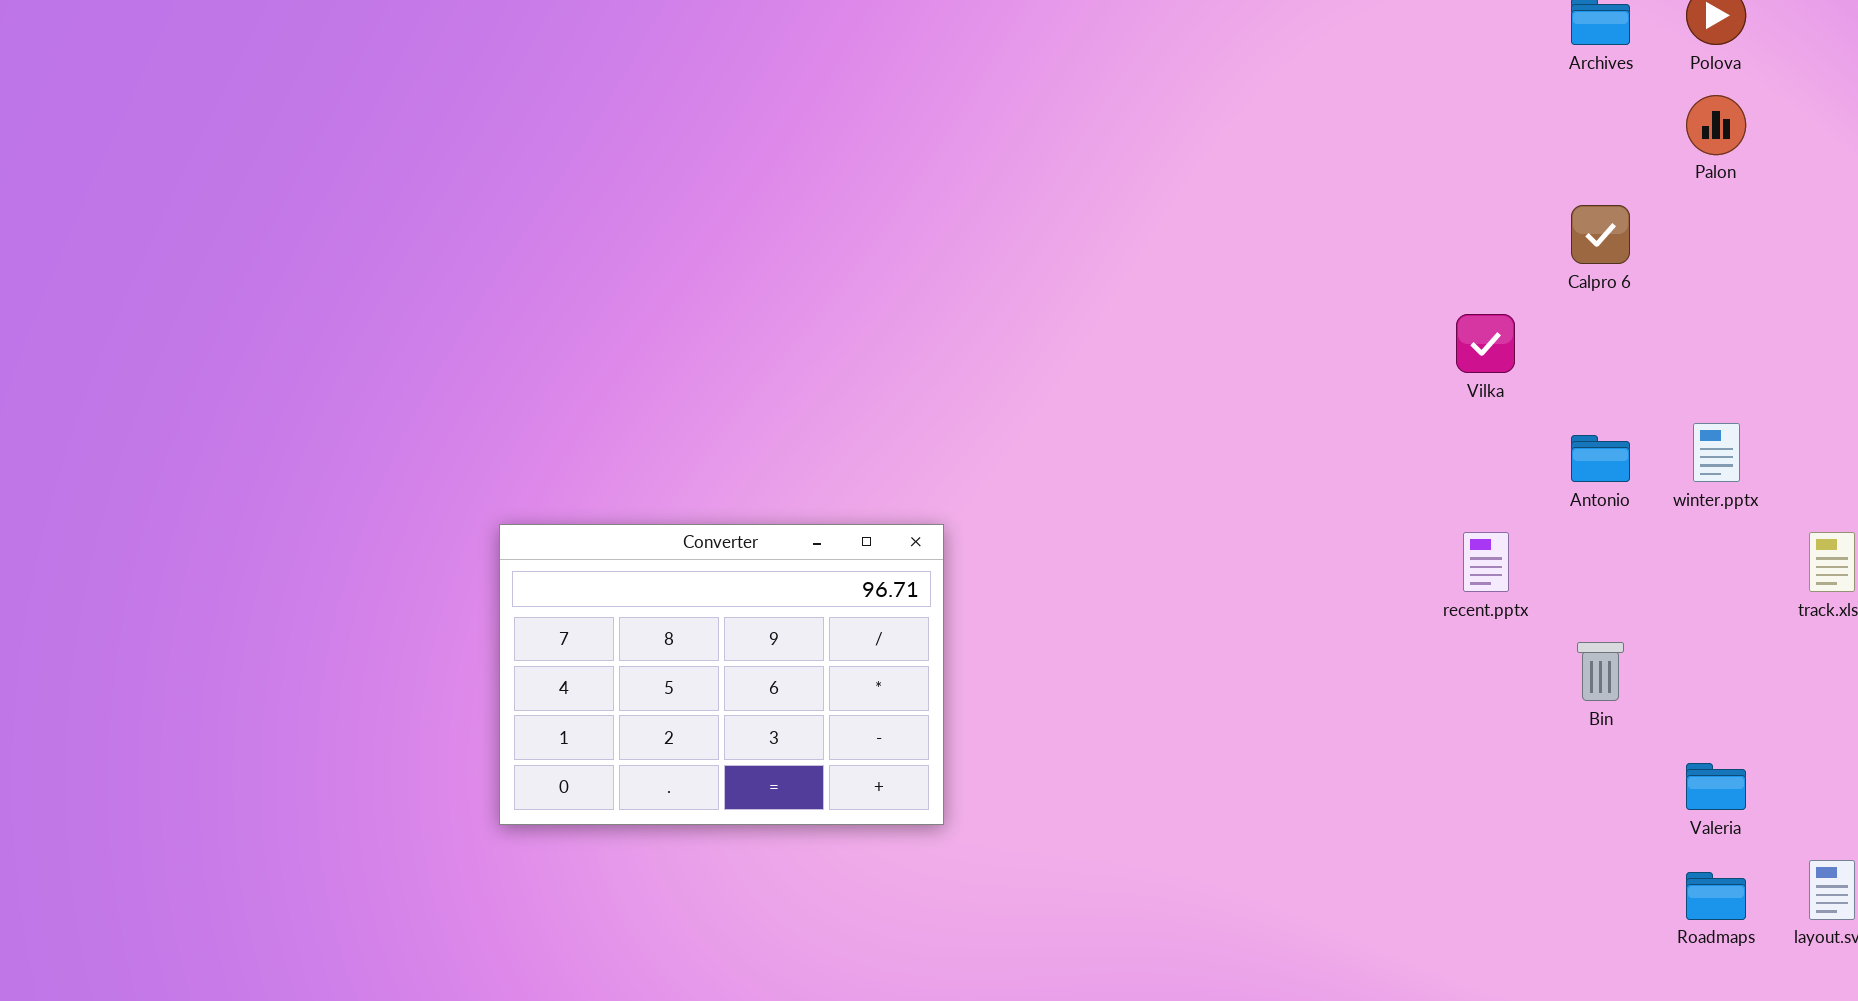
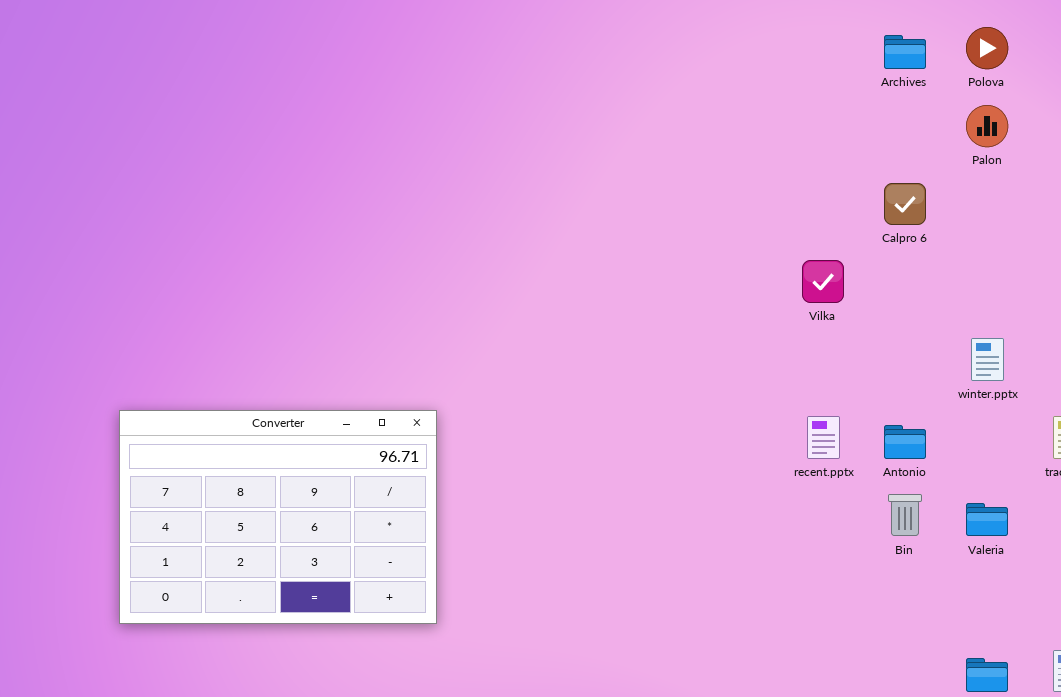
Antonio: [1571,435,1630,482] -> [884,425,926,459], moved
Valeria: [1686,763,1746,810] -> [966,503,1008,536], moved

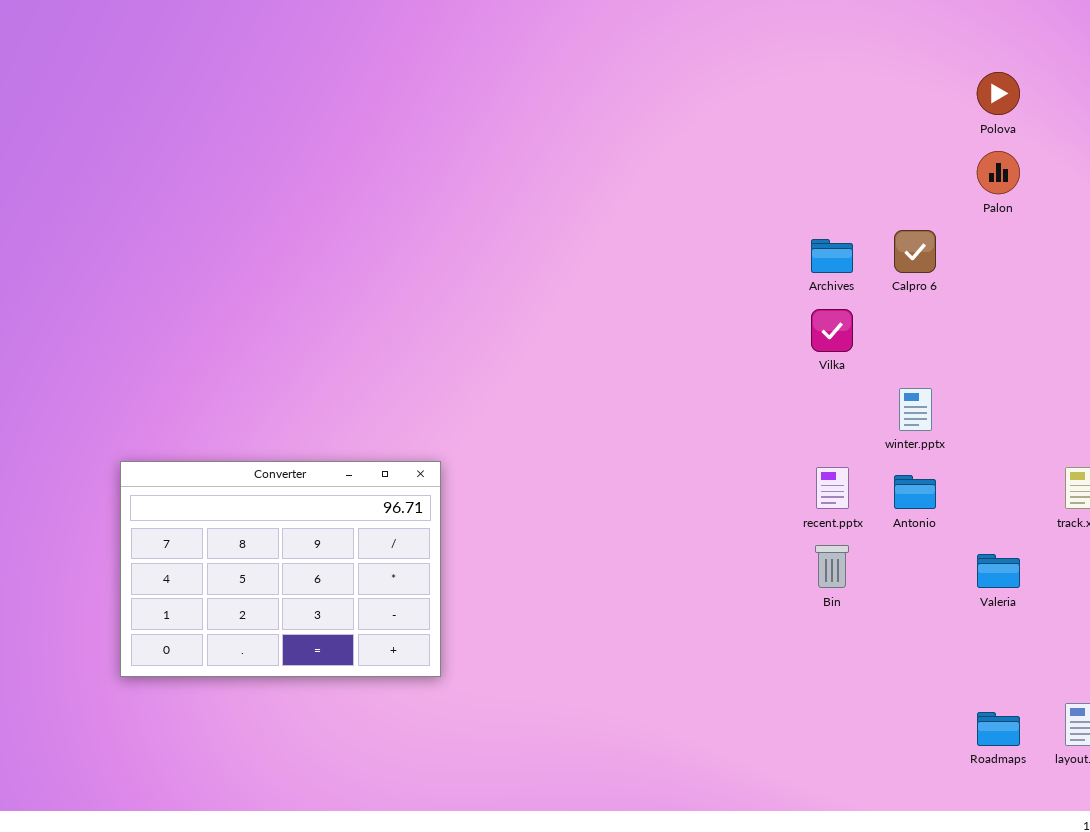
Archives: [884,35,926,69] -> [811,239,853,273], moved
winter.pptx: [971,338,1004,381] -> [899,388,932,431], moved
Bin: [888,494,922,536] -> [815,545,849,588], moved

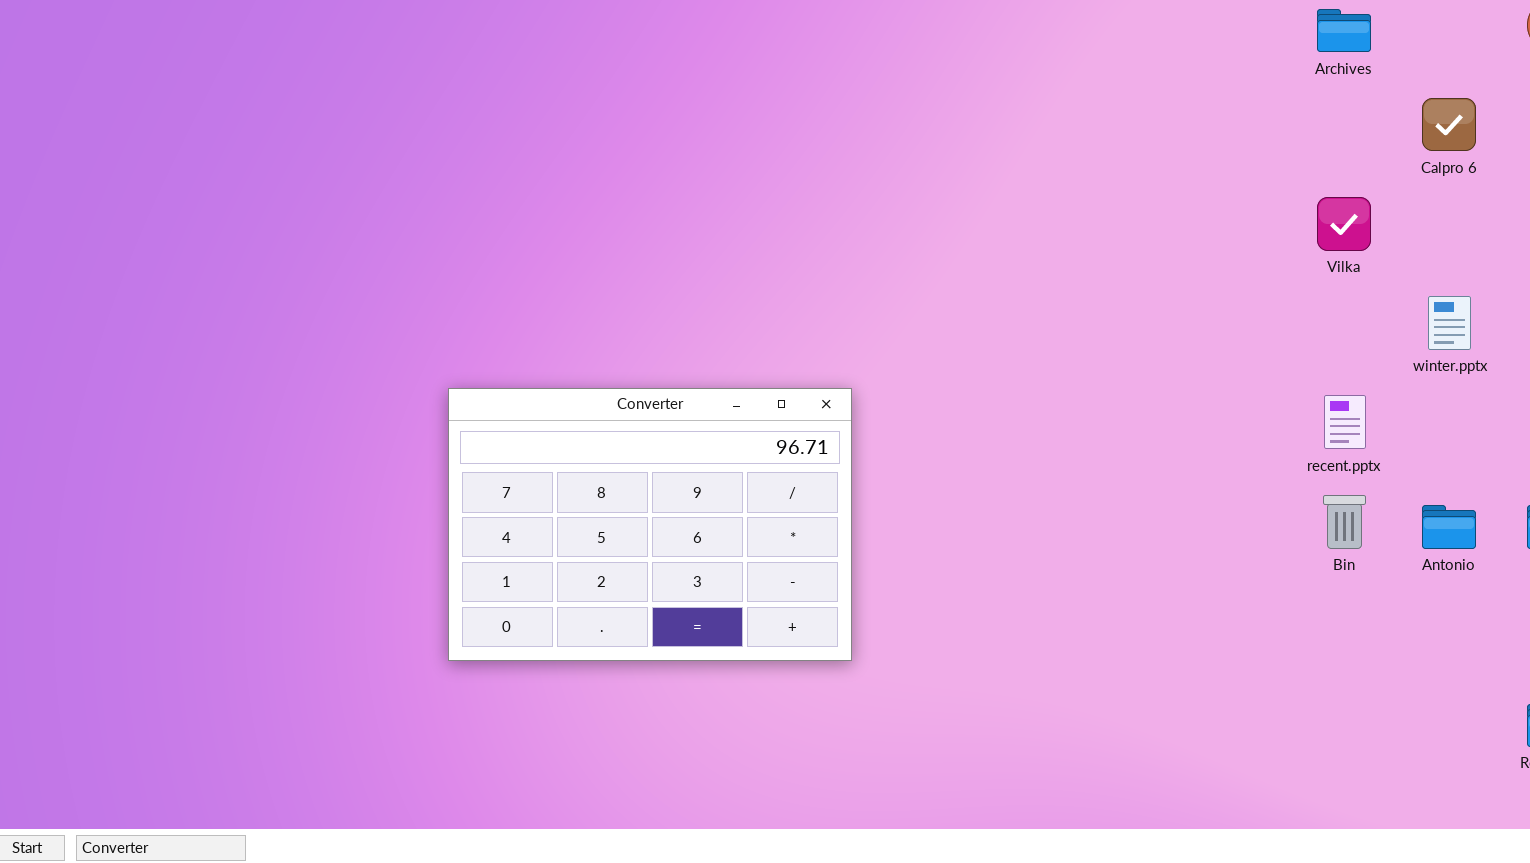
Archives: [811,239,853,273] -> [1317,9,1371,52], moved
Antonio: [894,475,936,509] -> [1422,505,1476,549], moved

